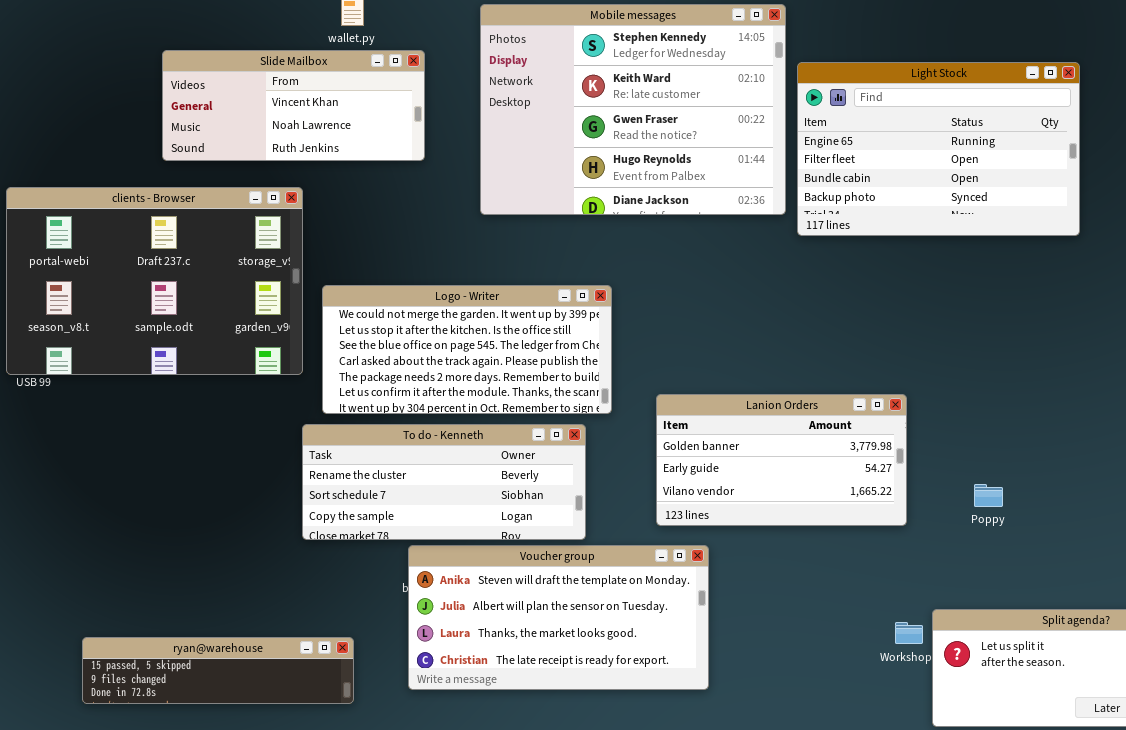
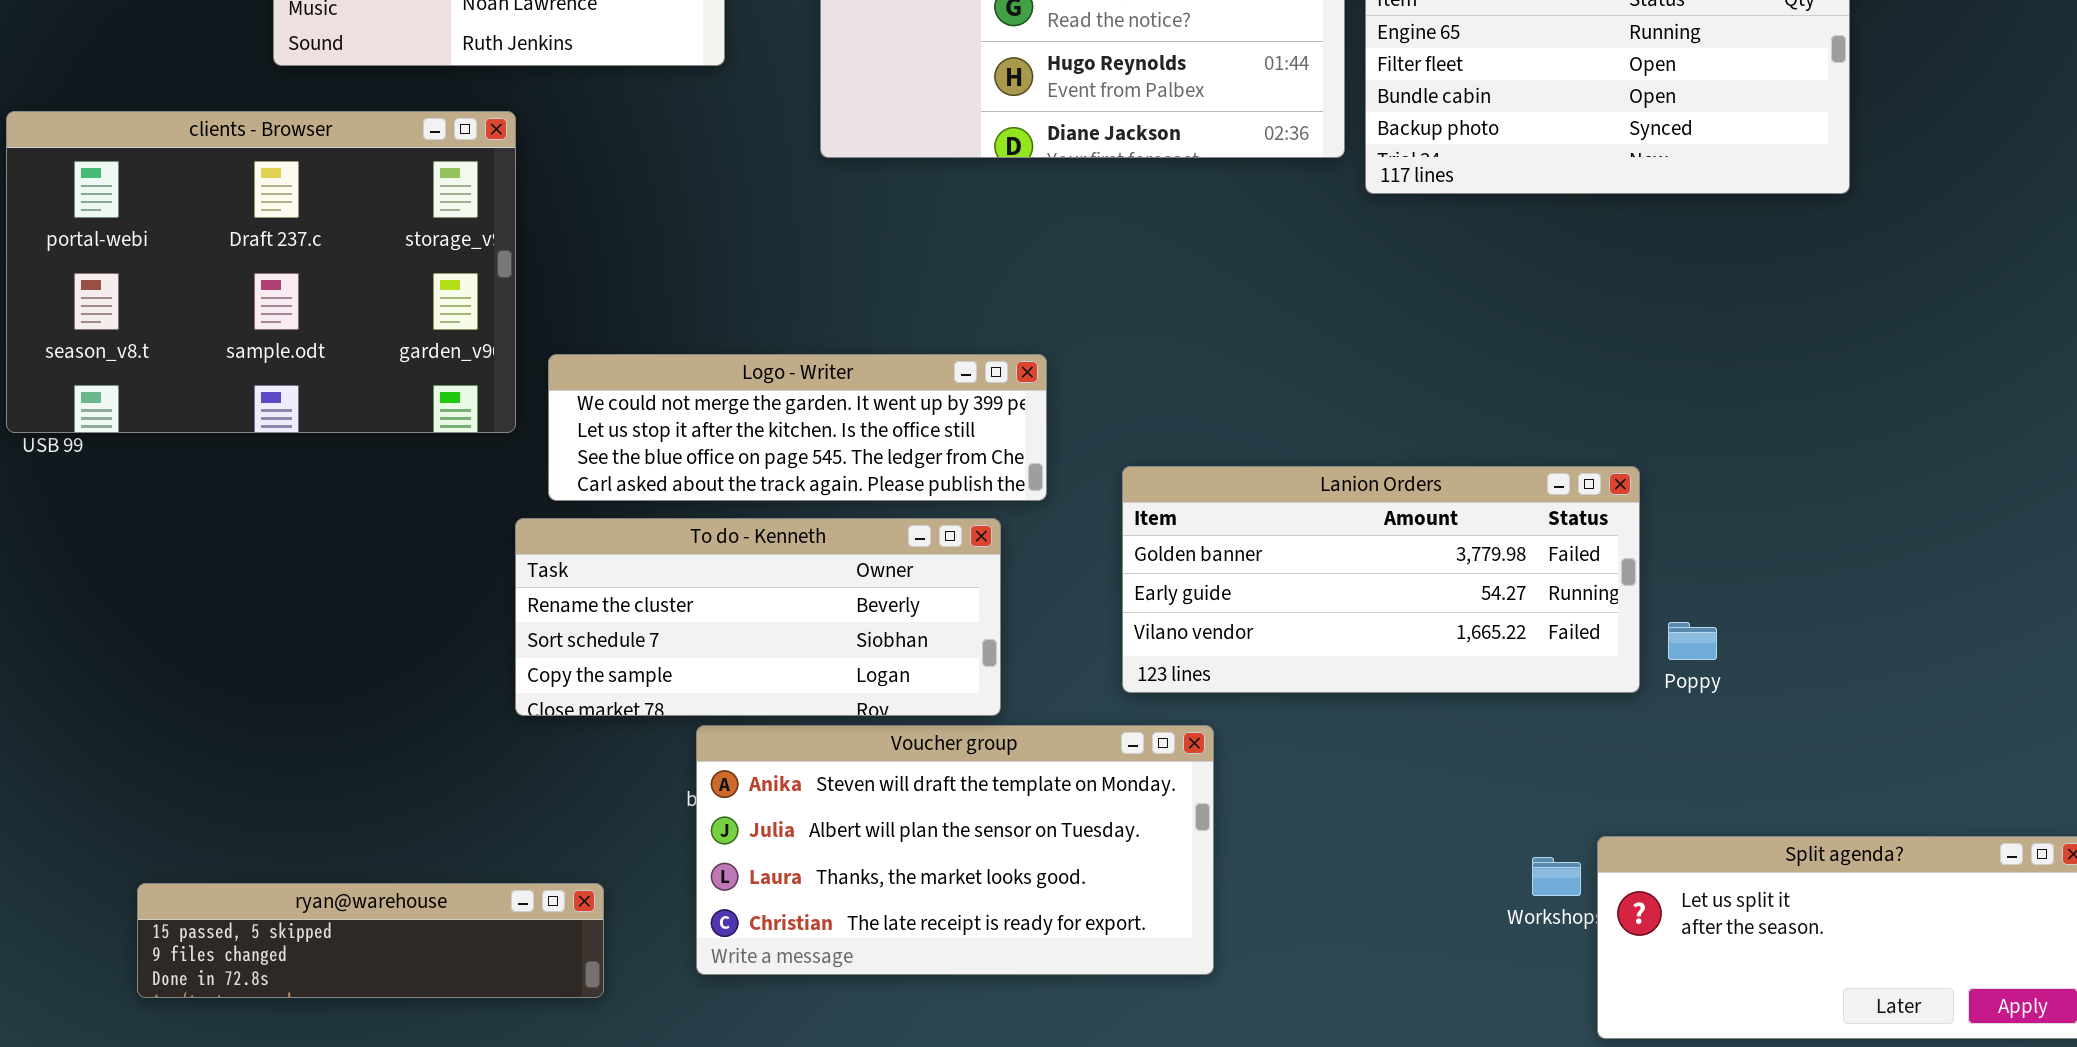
Logo - Writer: [322,285,612,414] -> [548,354,1047,501], resized
Lanion Orders: [656,394,907,526] -> [1122,466,1640,693], resized

